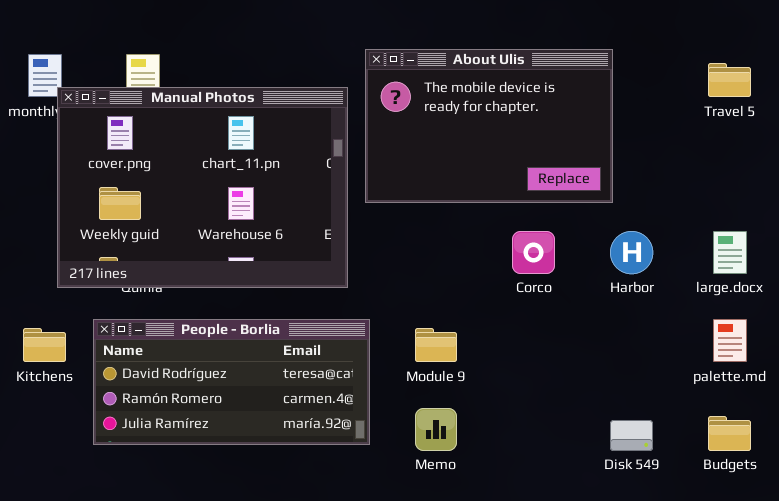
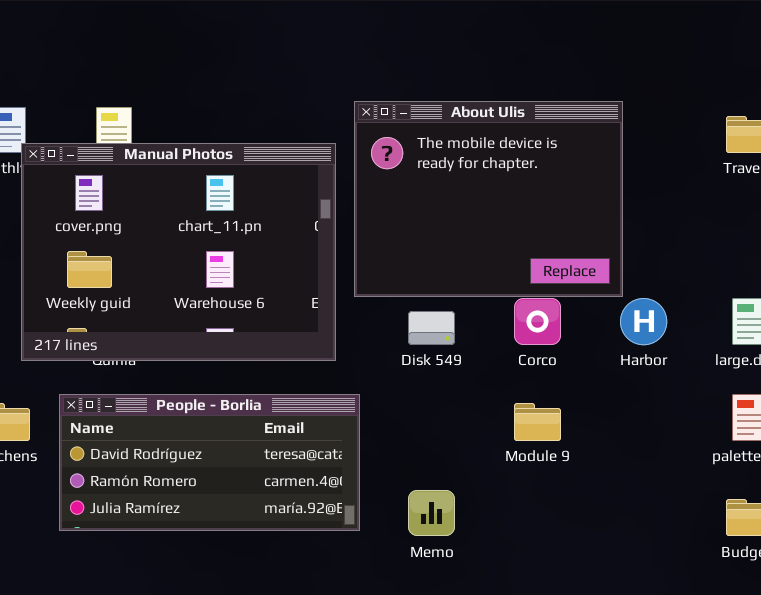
About Ulis: [365,49,613,203] -> [354,101,623,297], resized
Module 9: [415,328,457,362] -> [514,403,561,441], moved
Disk 549: [610,420,653,451] -> [408,311,455,345], moved

